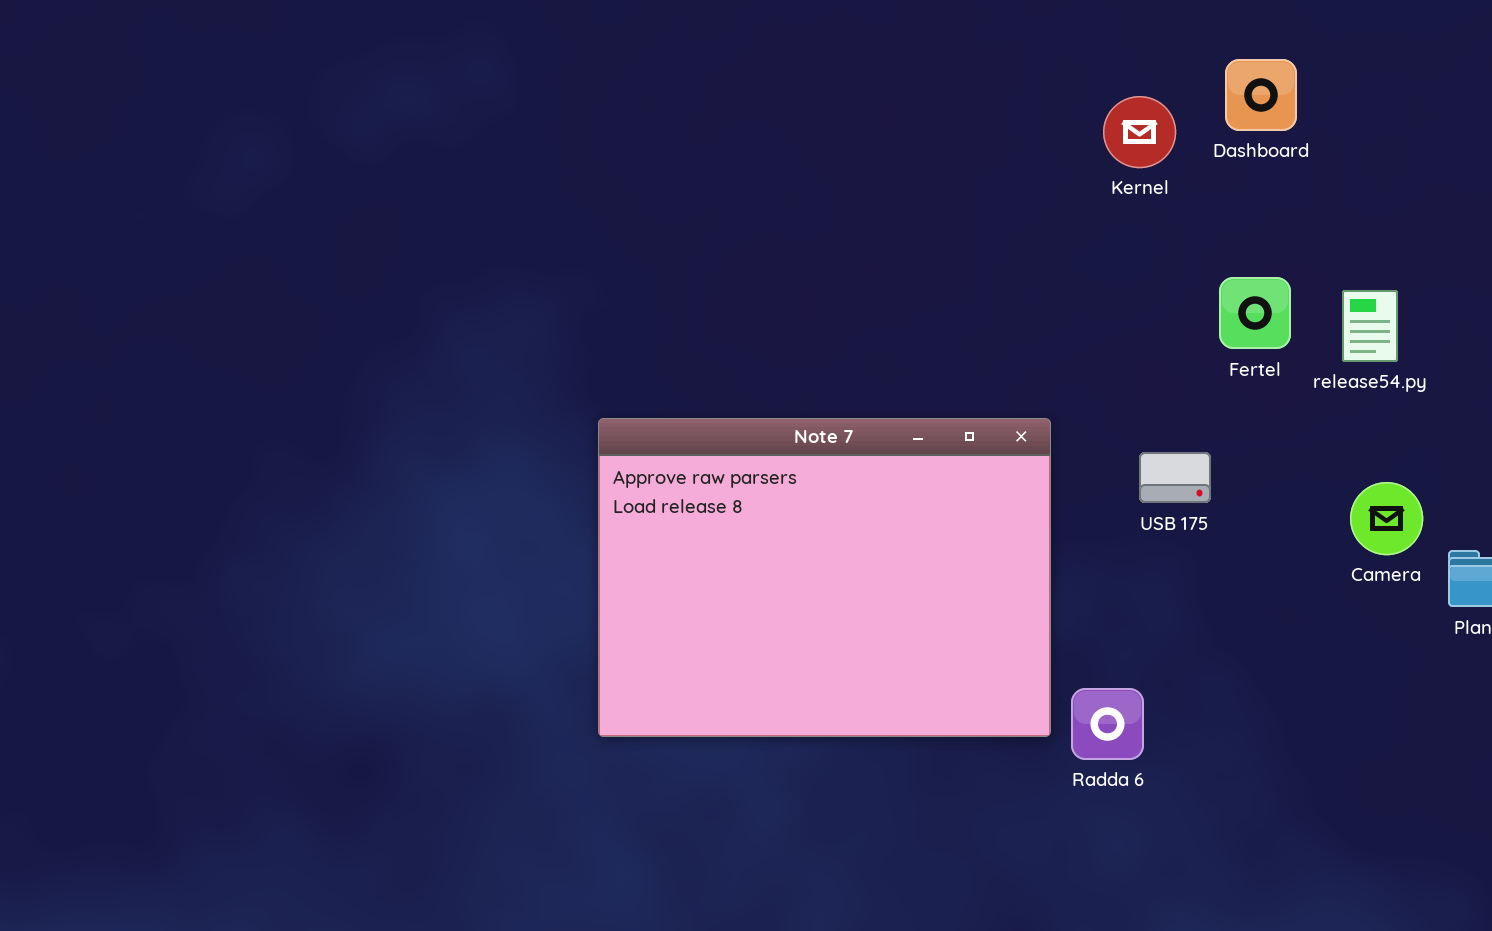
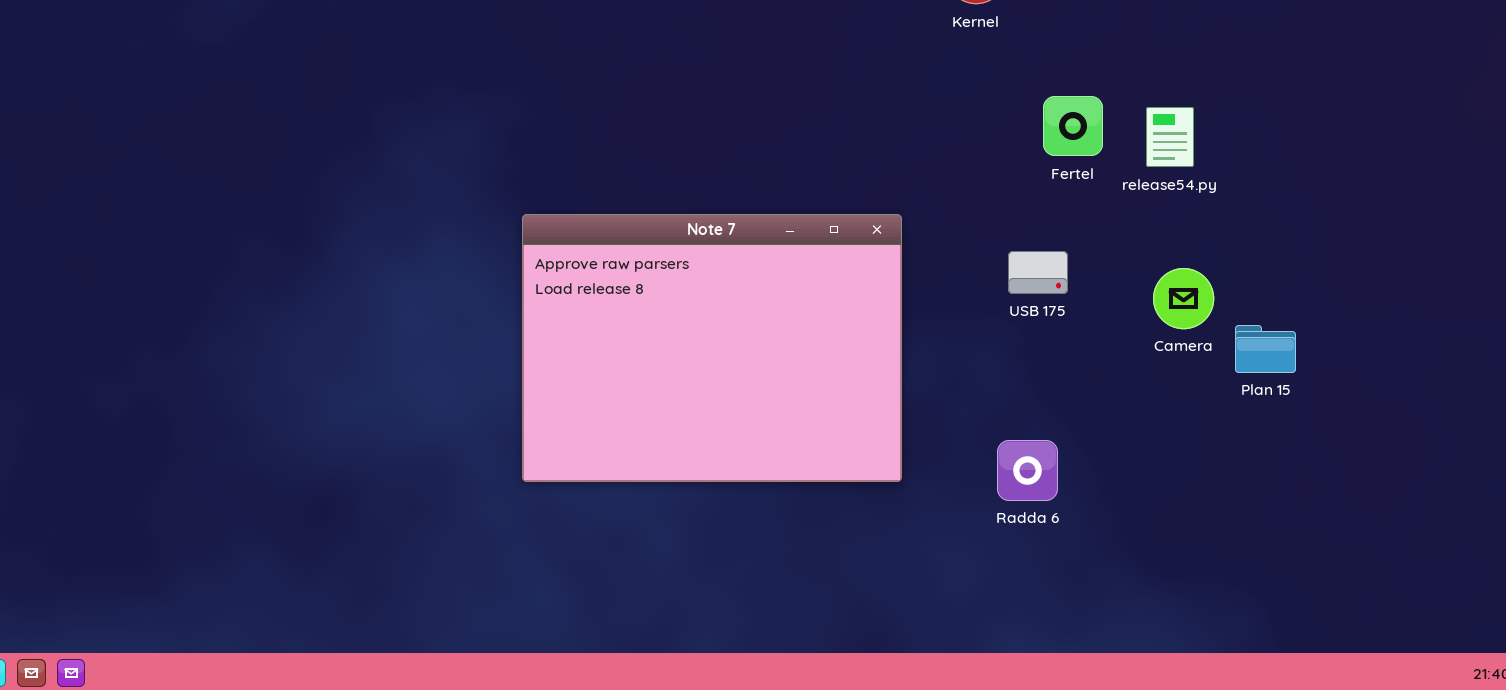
USB 175: [1139,452,1211,503] -> [1008,251,1068,294], moved
Radda 6: [1071,688,1144,760] -> [997,440,1058,501], moved

